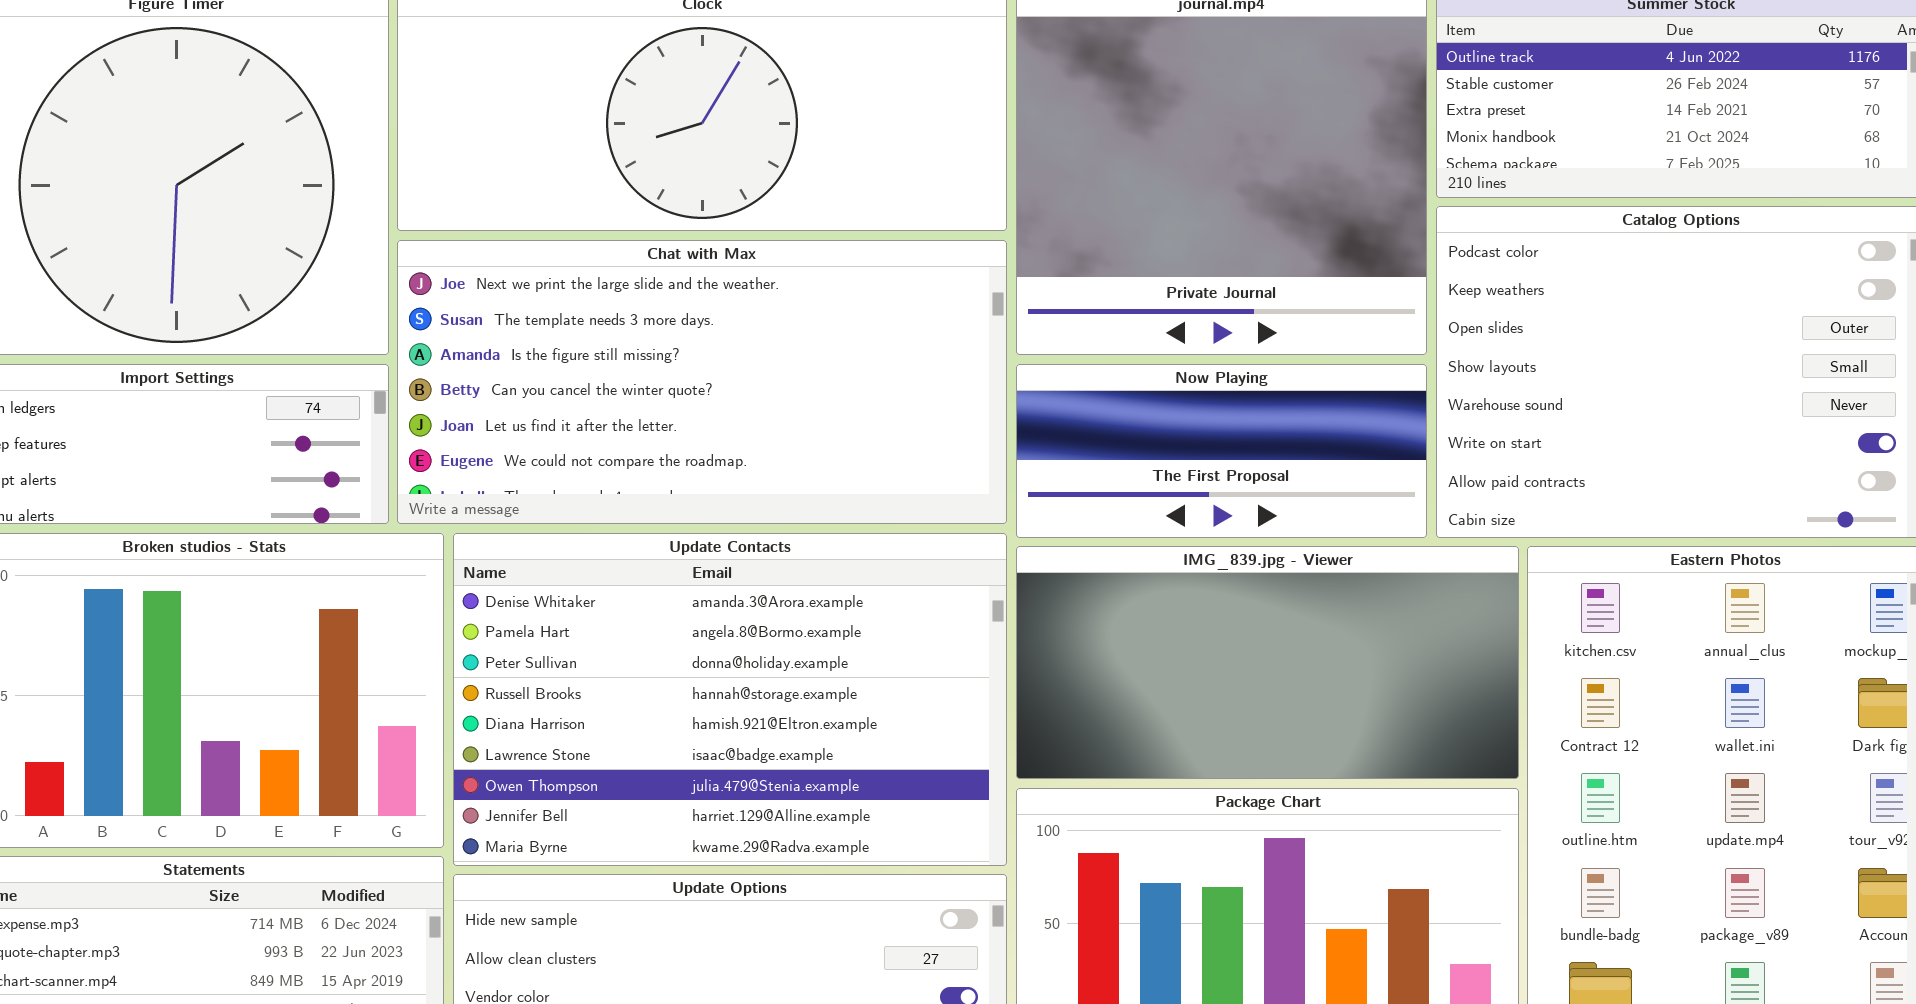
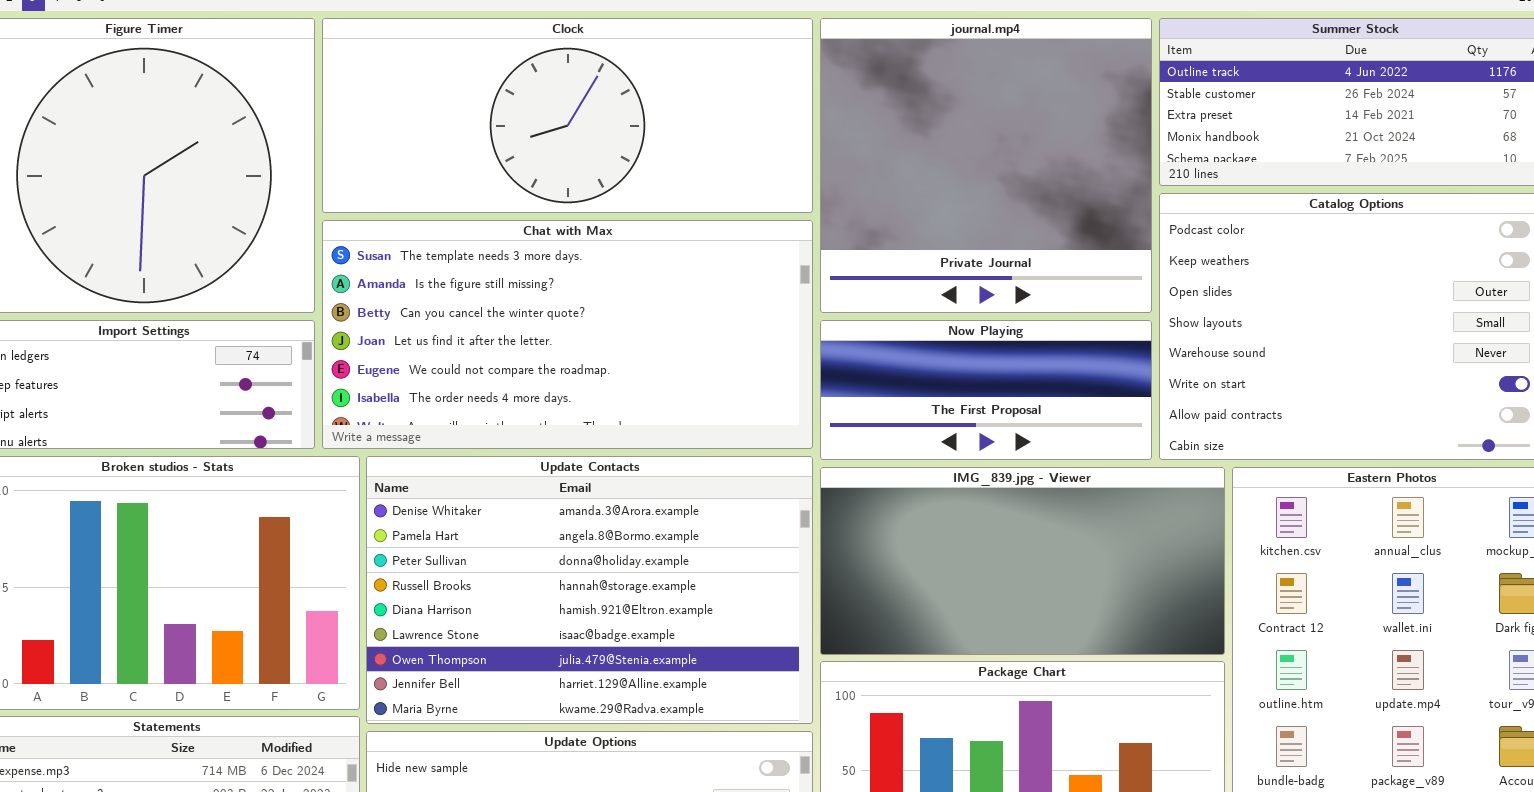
Chat with Max: [397,240,1007,524] -> [322,220,813,449], scrolled down 1 row

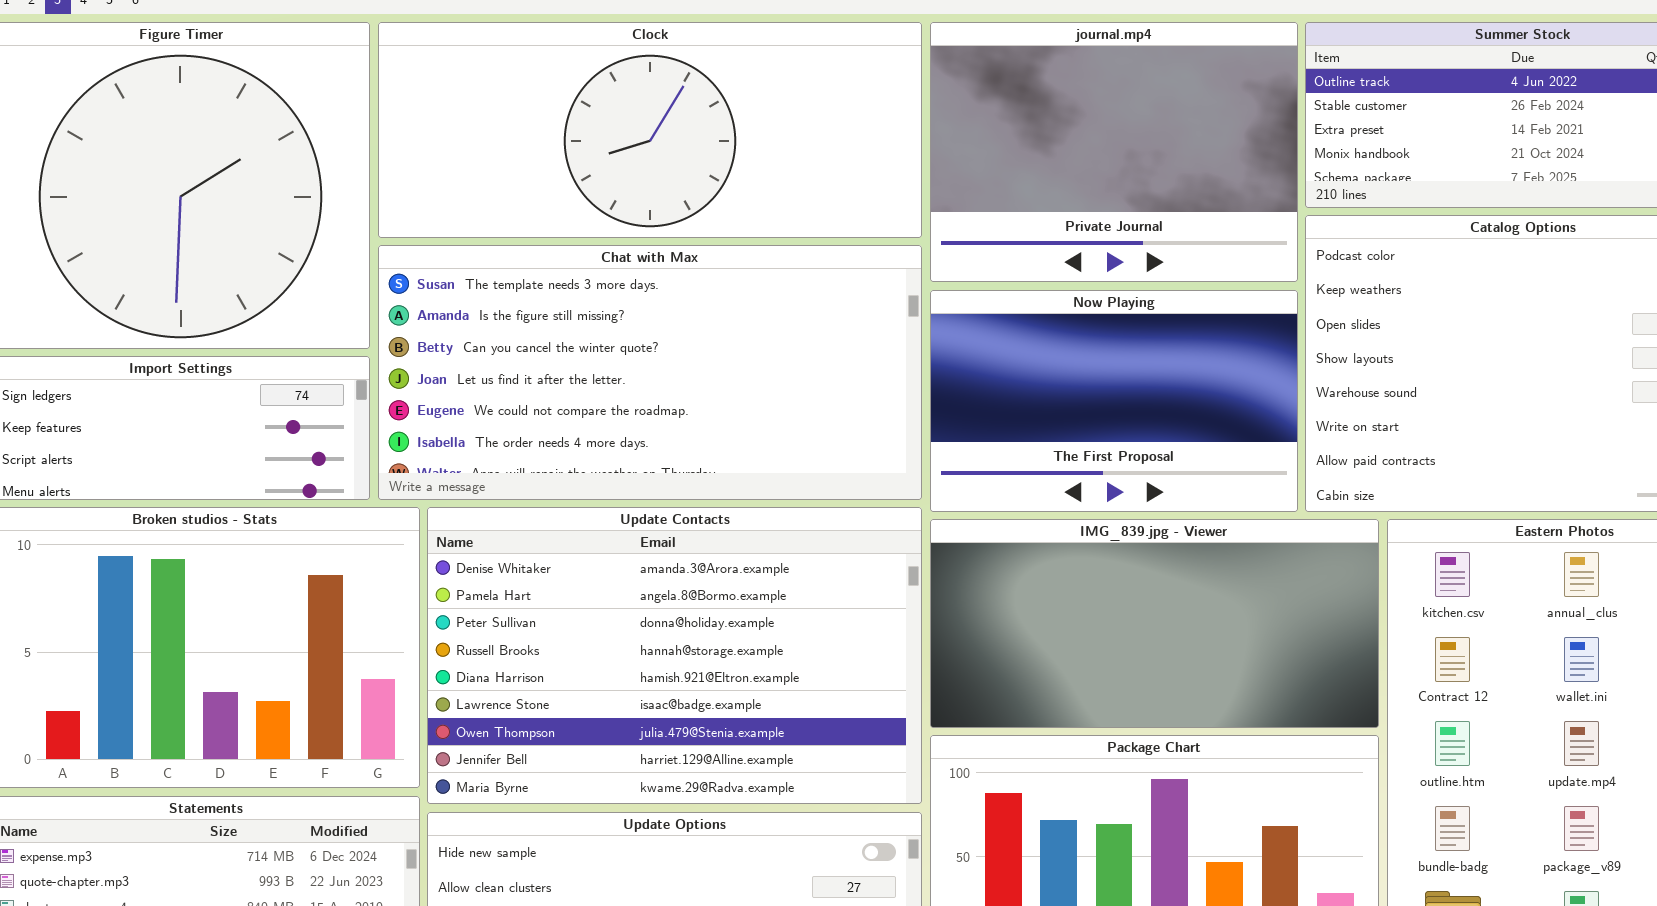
journal.mp4: [820,18,1152,313] -> [930,22,1298,282], resized
Now Playing: [820,320,1152,460] -> [930,290,1298,512], resized

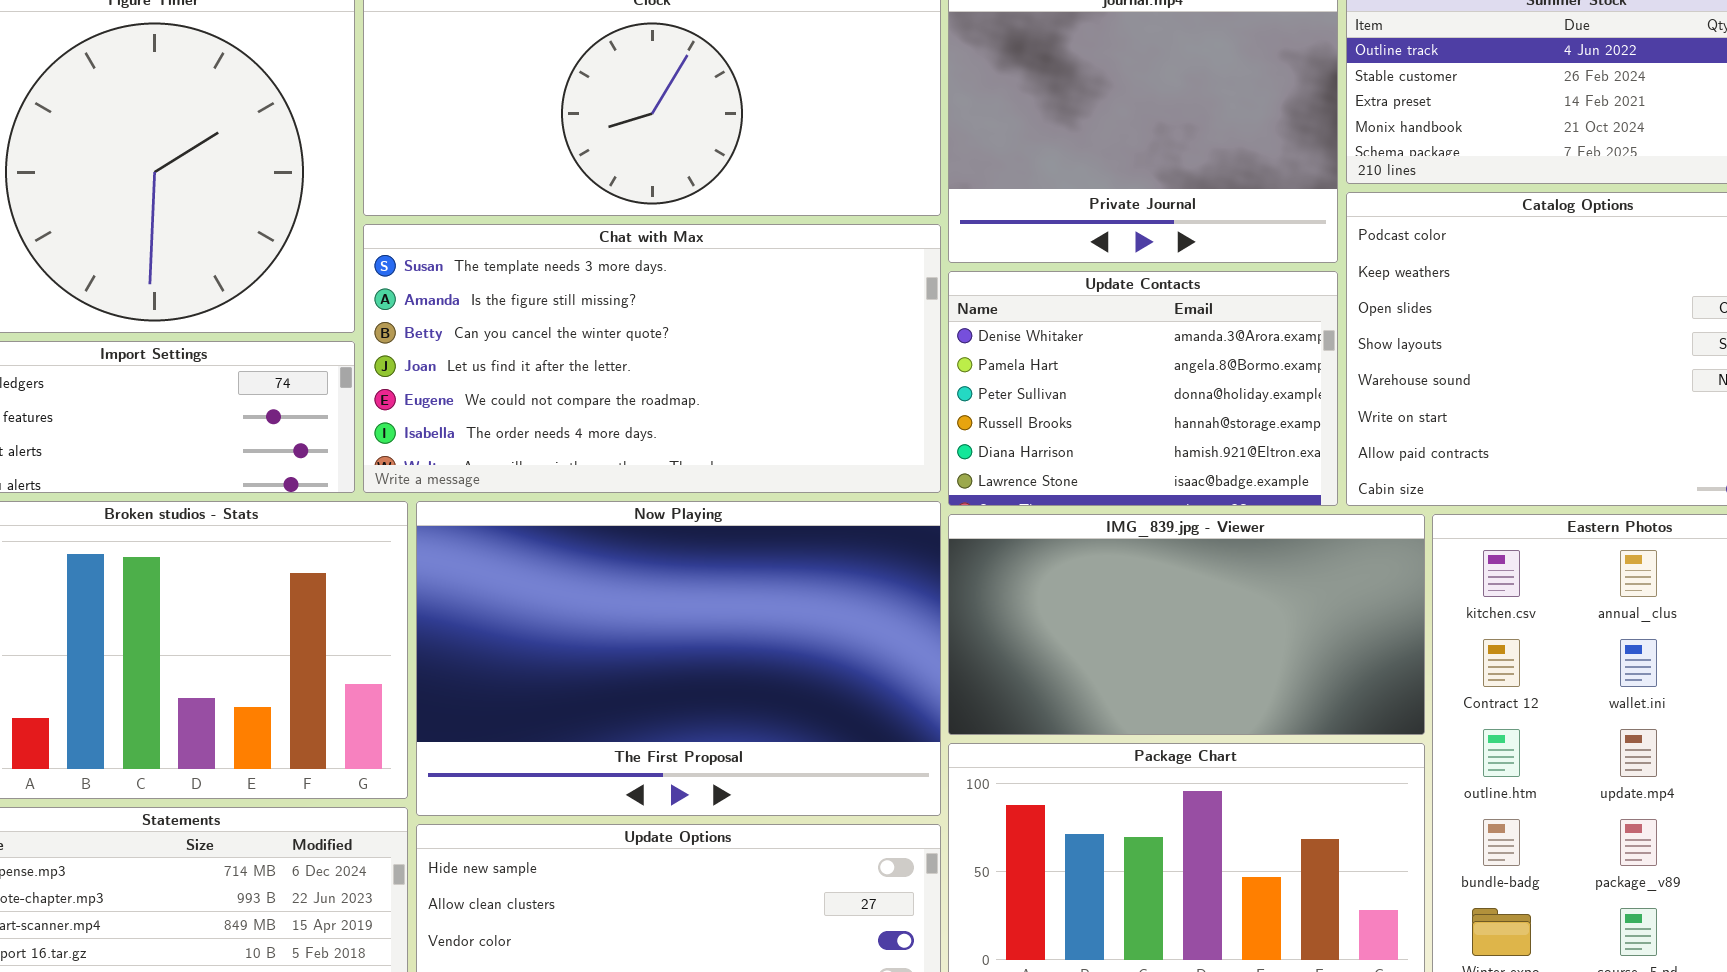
Now Playing: [930,290,1298,512] -> [416,501,941,816], moved, resized
Update Contacts: [427,507,922,804] -> [948,271,1338,506], moved, resized

